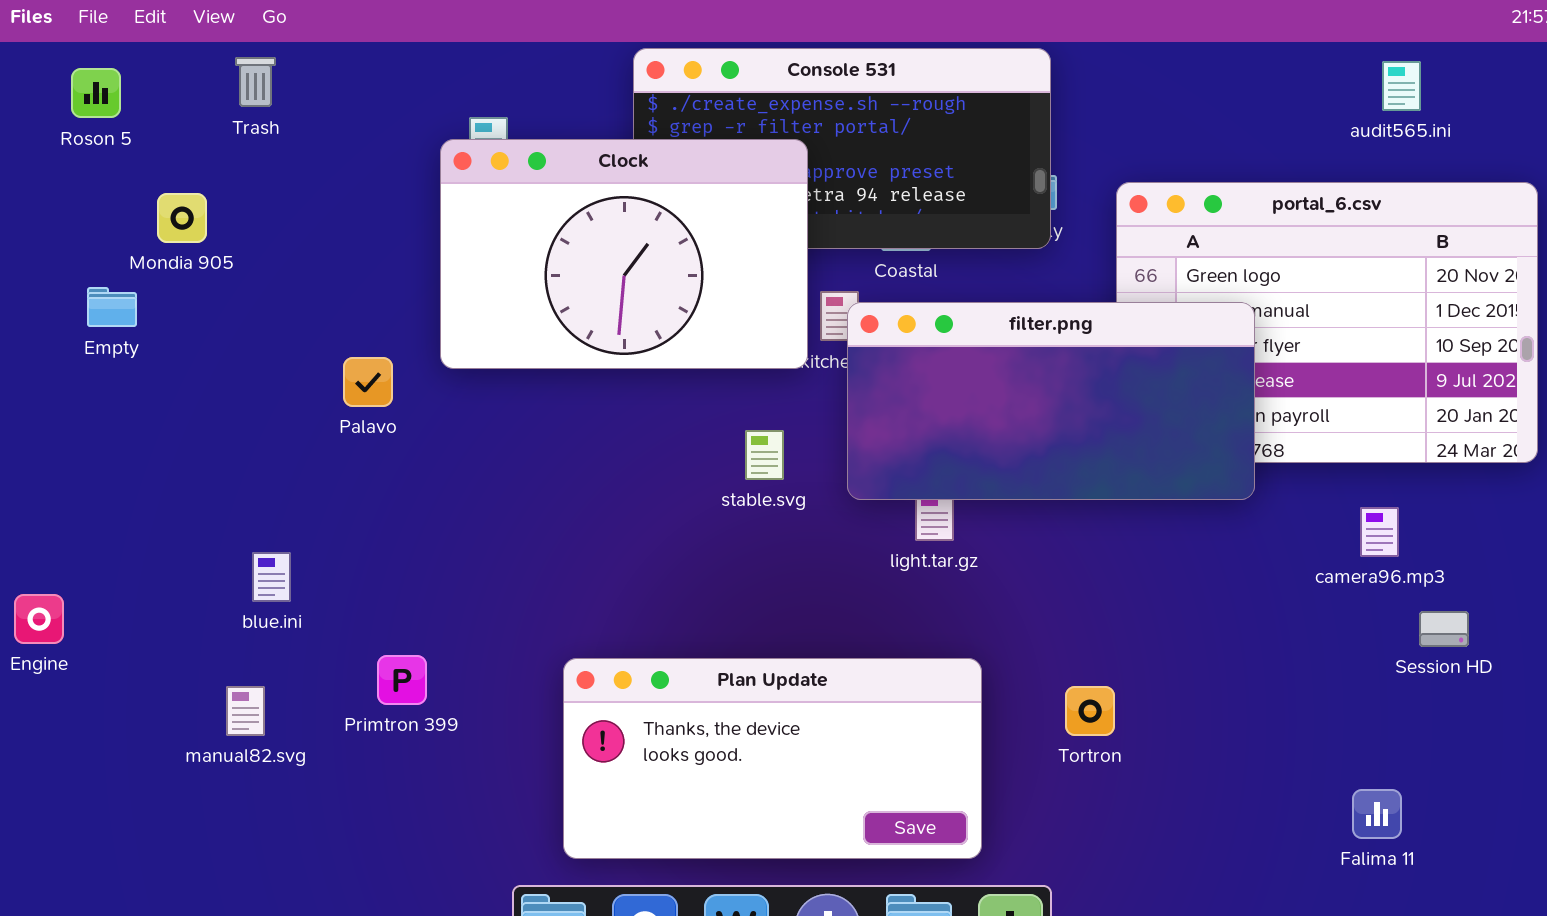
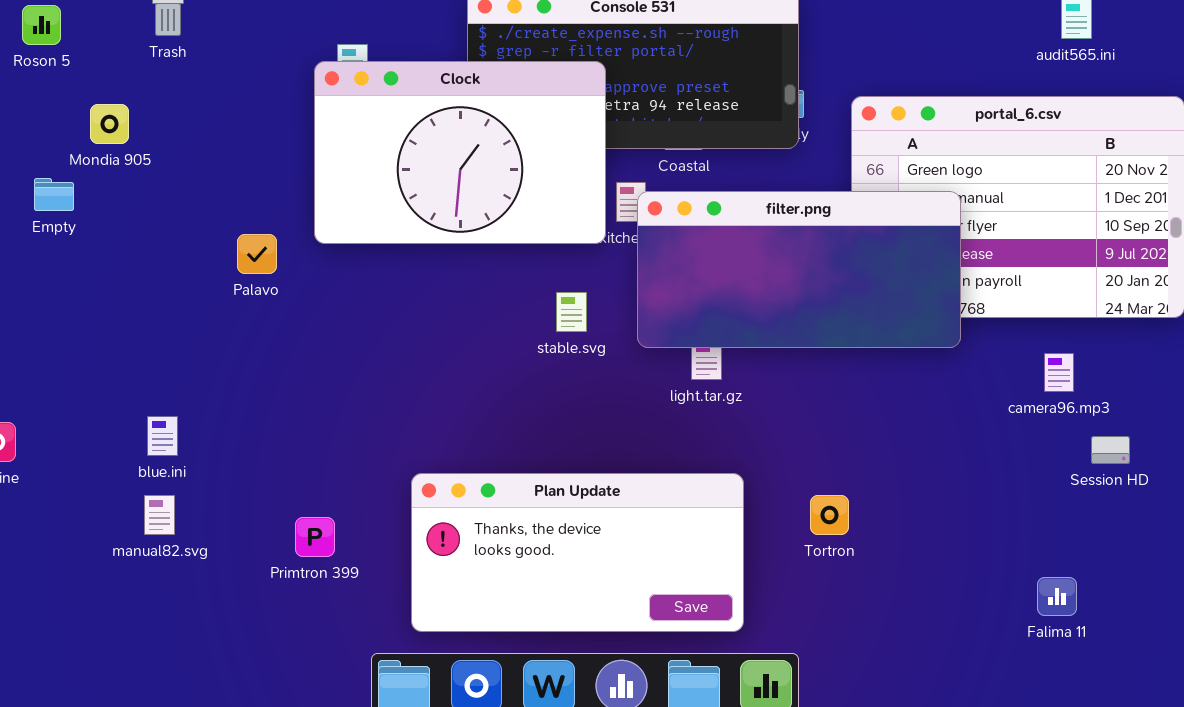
blue.ini: [252,552,291,602] -> [147,416,178,456], moved
Primtron 399: [377,655,427,705] -> [295,517,335,557], moved

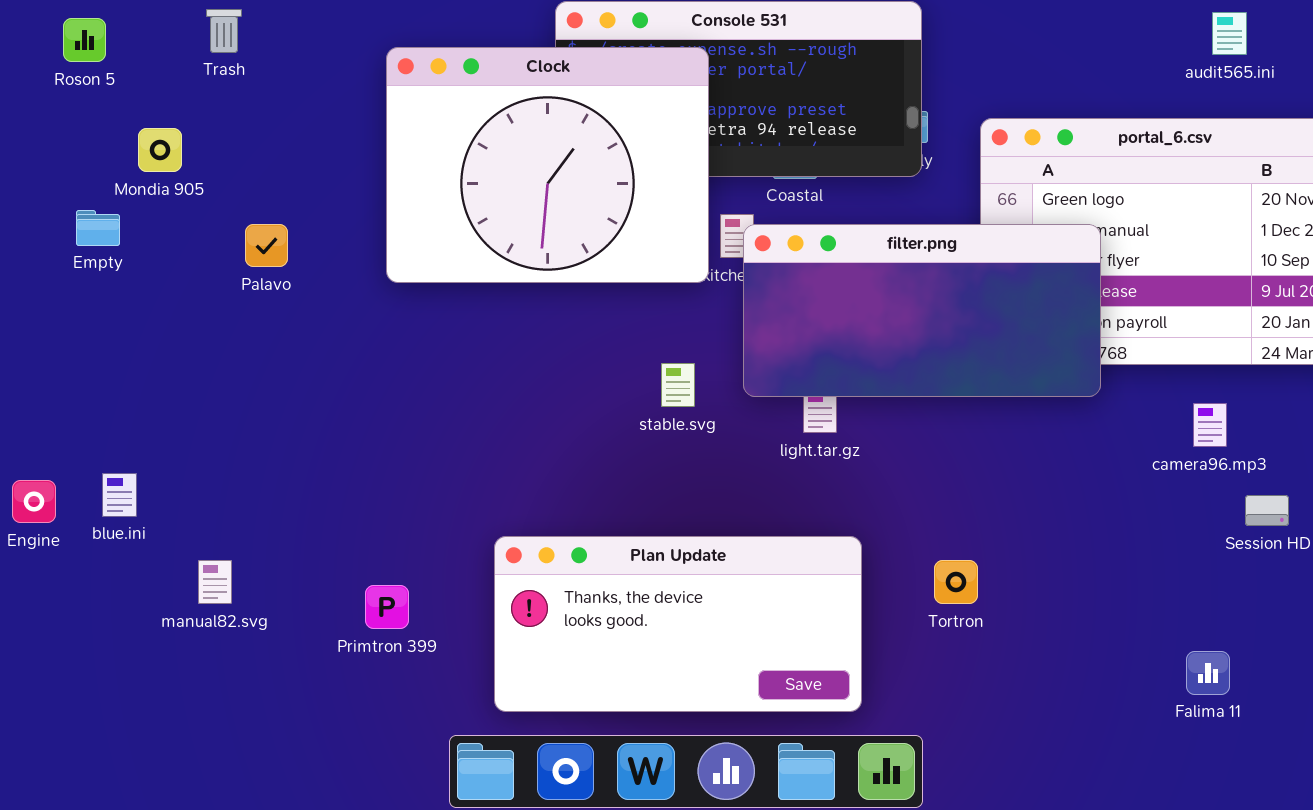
Clock: [314,61,606,244] -> [386,47,709,283], resized
Palavo: [237,234,277,274] -> [245,224,288,267], moved
stable.svg: [556,292,587,332] -> [661,363,695,407], moved
blue.ini: [147,416,178,456] -> [102,473,137,517], moved

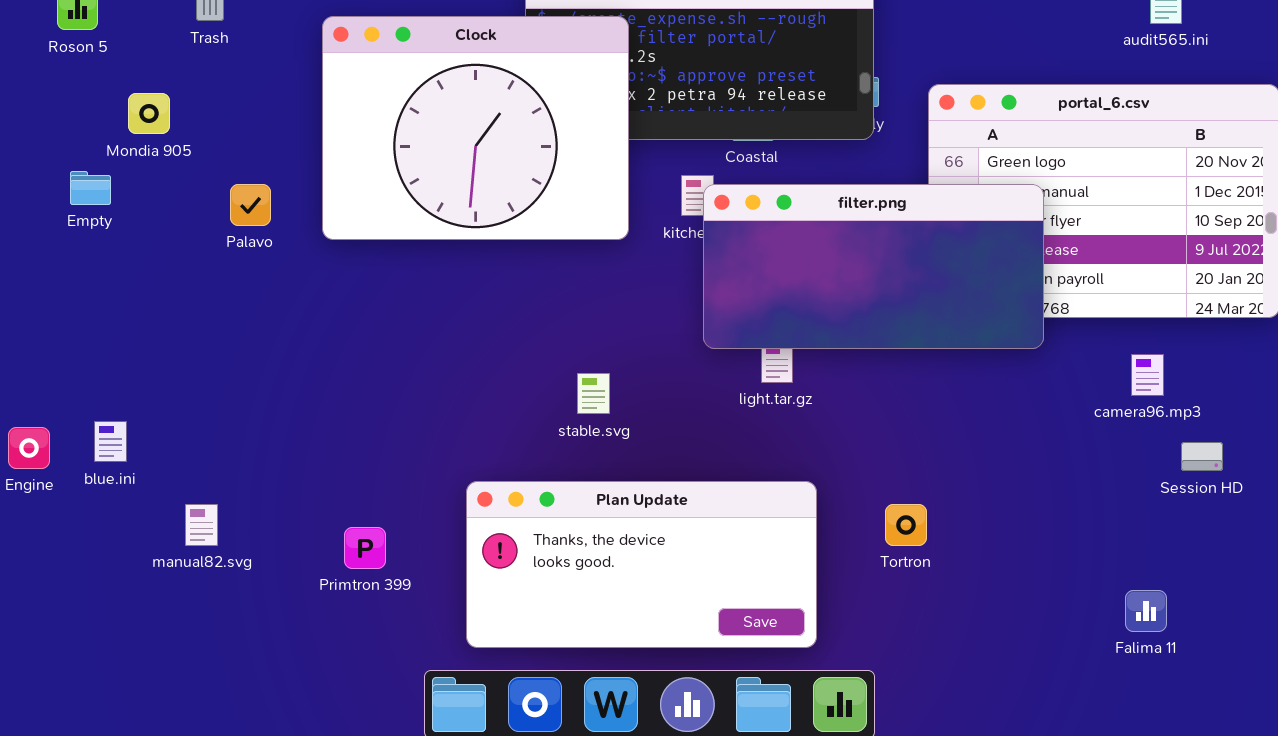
Clock: [386,47,709,283] -> [322,16,629,240], moved
stable.svg: [661,363,695,407] -> [577,373,610,414], moved

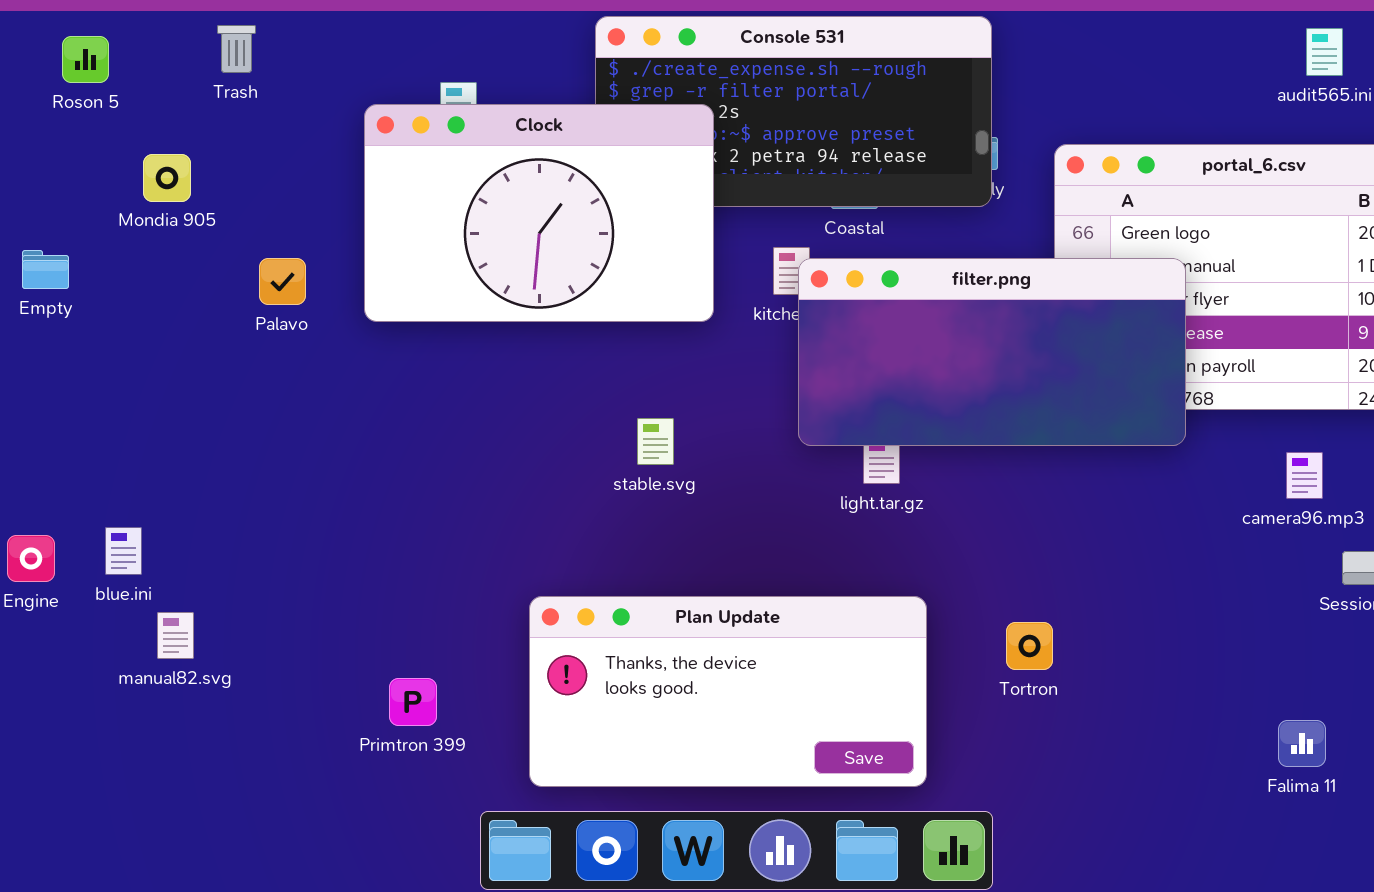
Clock: [322,16,629,240] -> [364,104,714,322], resized
Empty: [70,171,111,205] -> [22,250,69,289], moved
stable.svg: [577,373,610,414] -> [637,418,674,465], moved
manual82.svg: [185,504,218,546] -> [157,612,194,659], moved
Primtron 399: [344,527,386,569] -> [389,678,437,726], moved

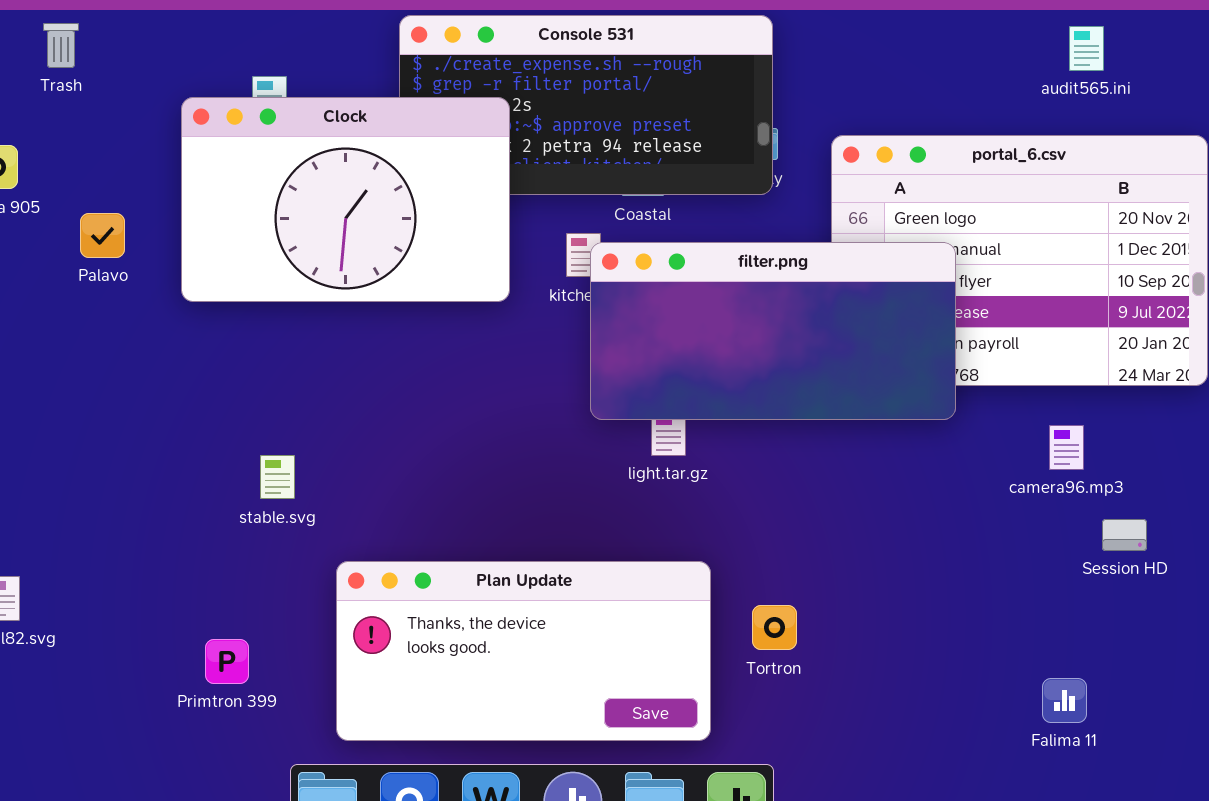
Palavo: [259,258,306,305] -> [80,213,125,258], moved
stable.svg: [637,418,674,465] -> [260,455,295,499], moved
Tortron: [1006,622,1053,670] -> [752,605,797,650], moved

